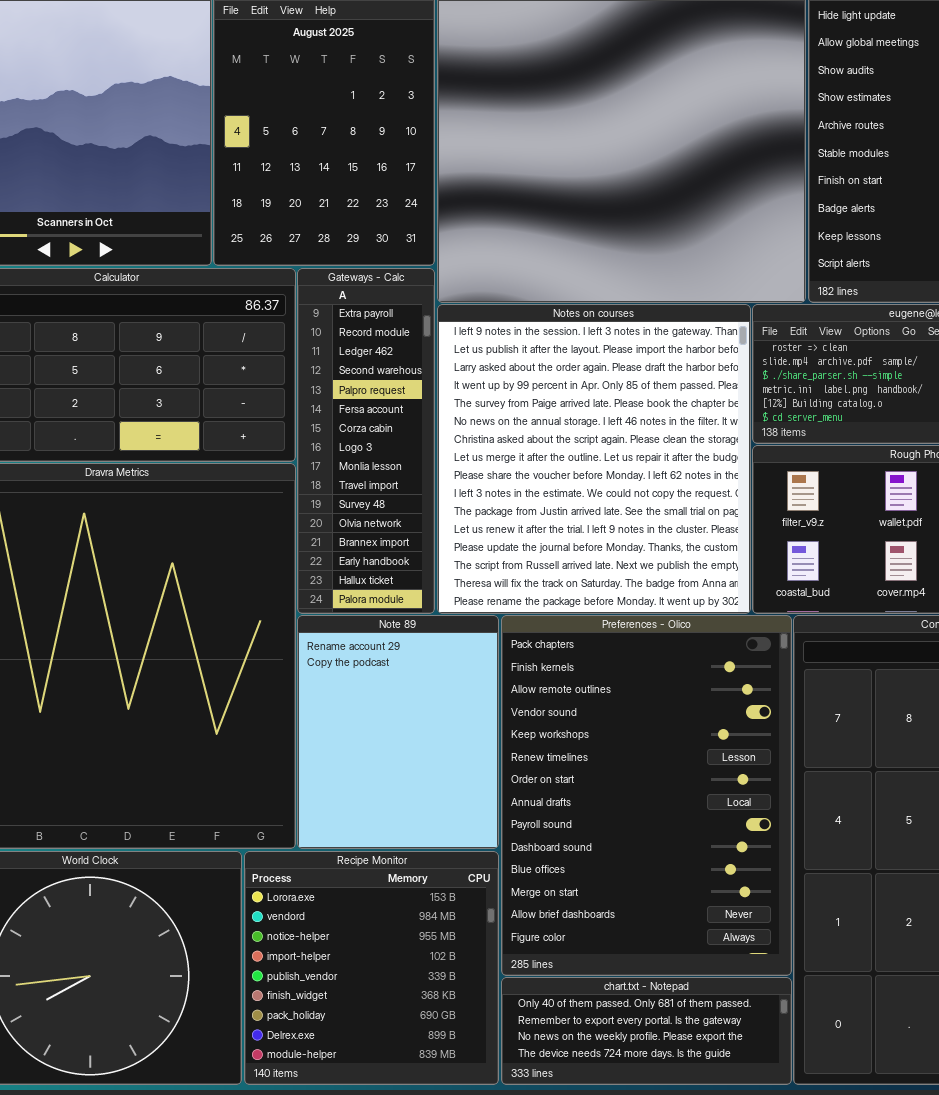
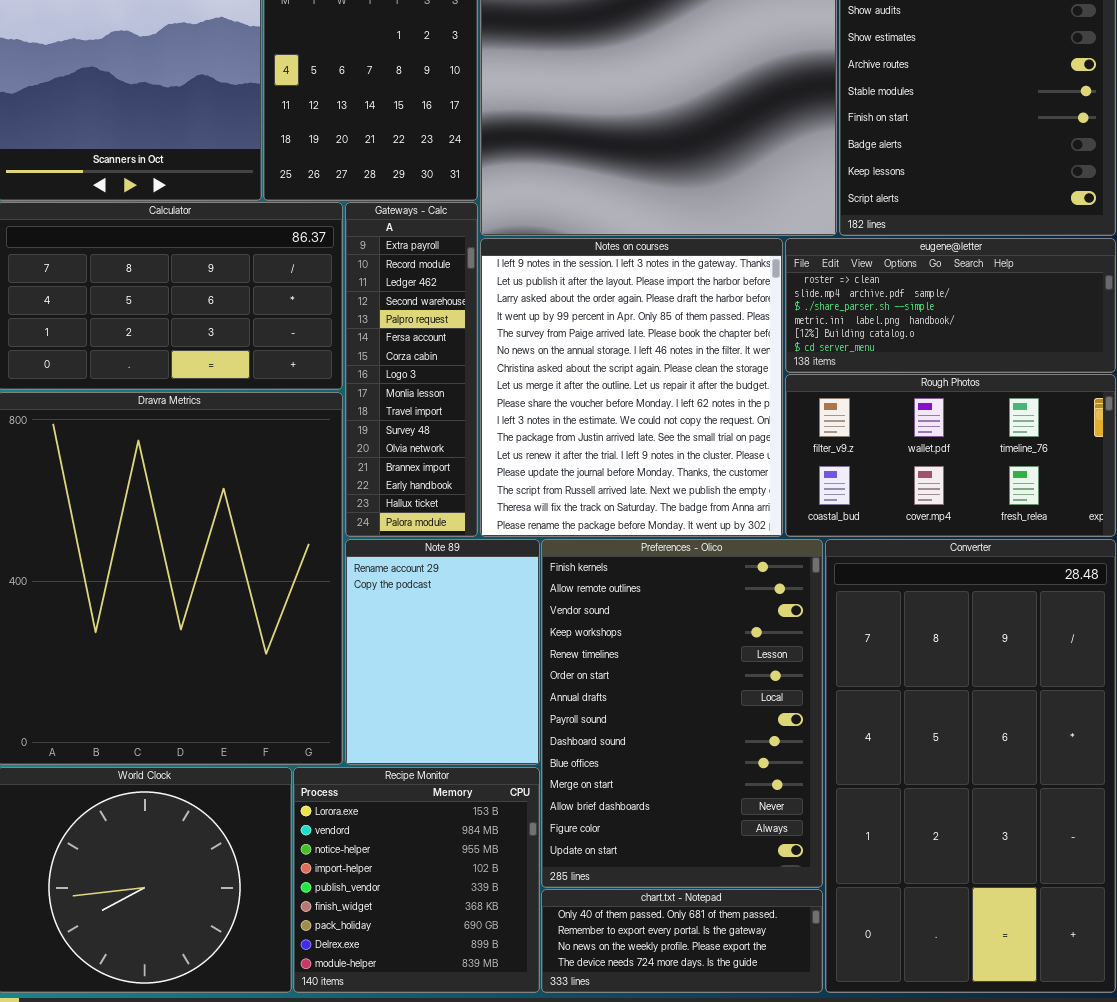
Preferences - Olico: [501,615,792,976] -> [541,539,823,888], scrolled down 1 row

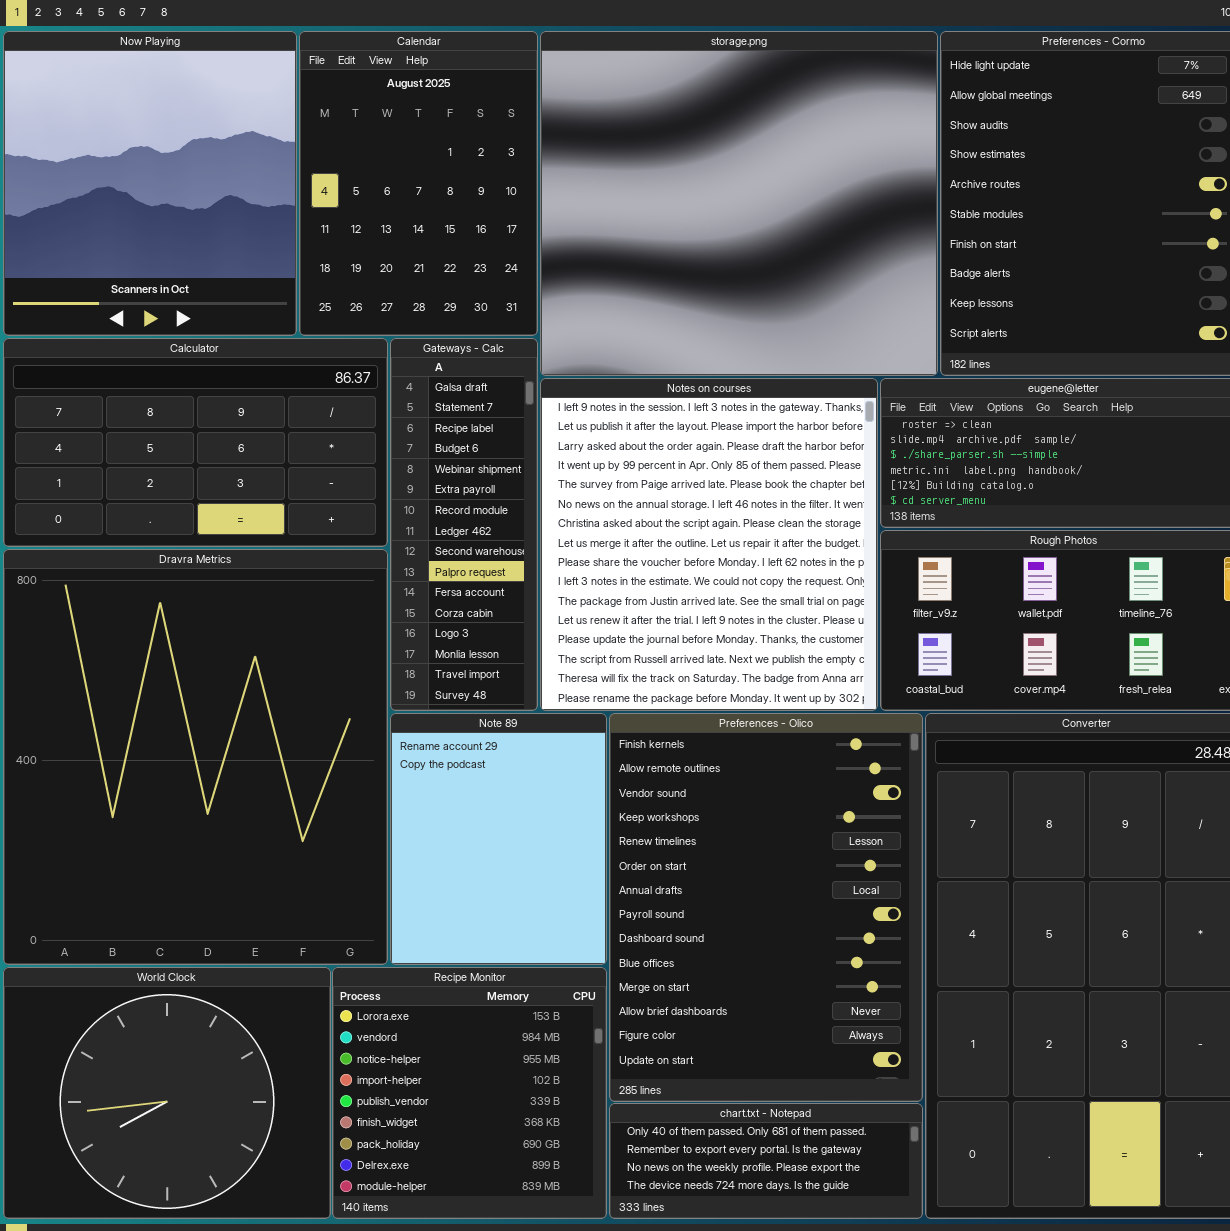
Gateways - Calc: [345,202,478,537] -> [390,338,538,711], scrolled up 5 rows

